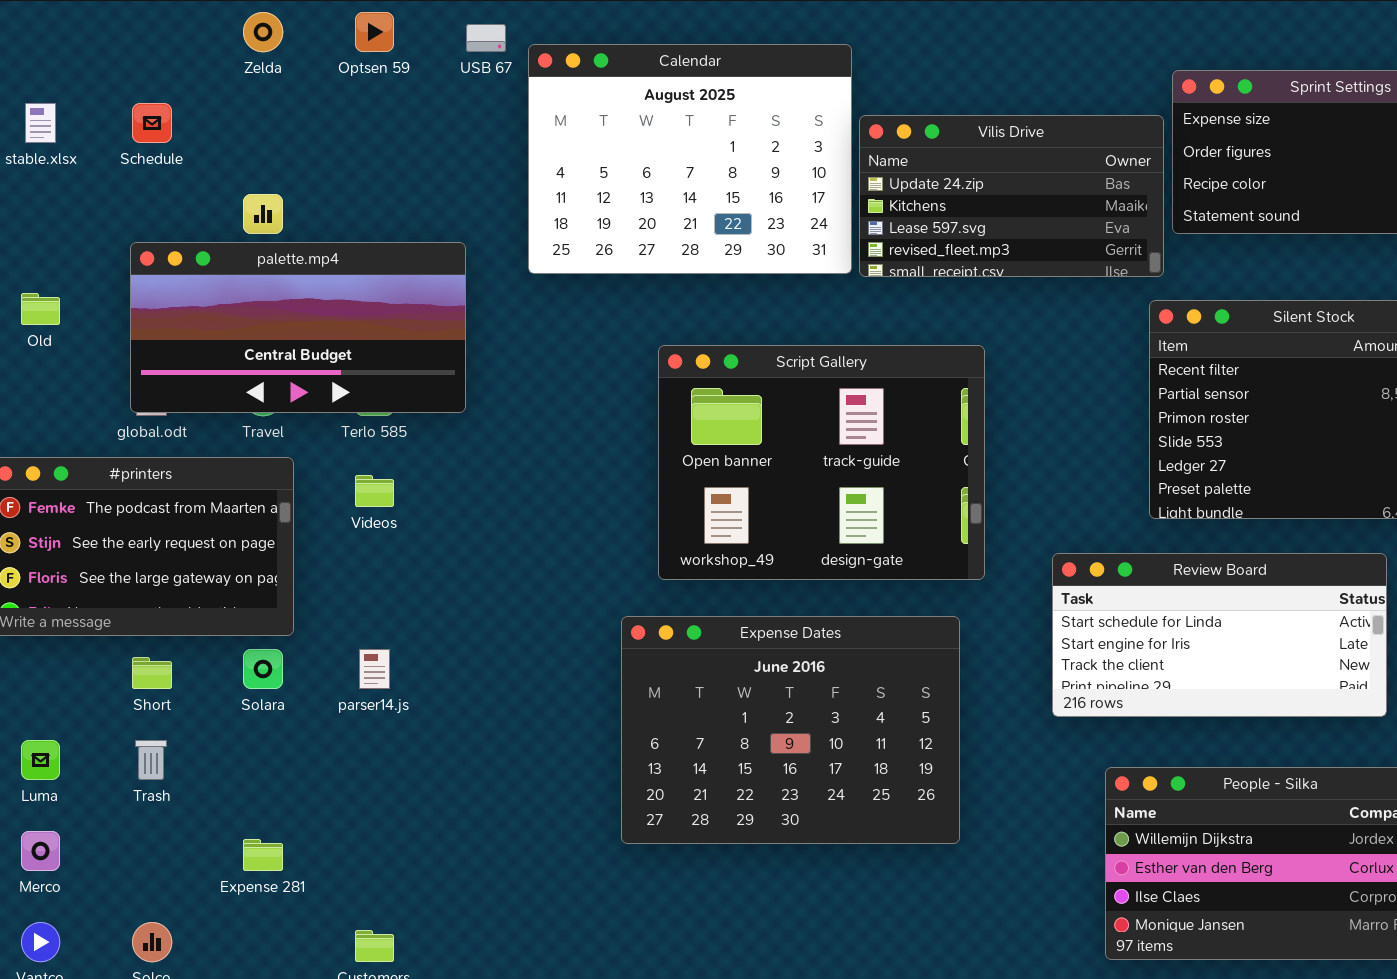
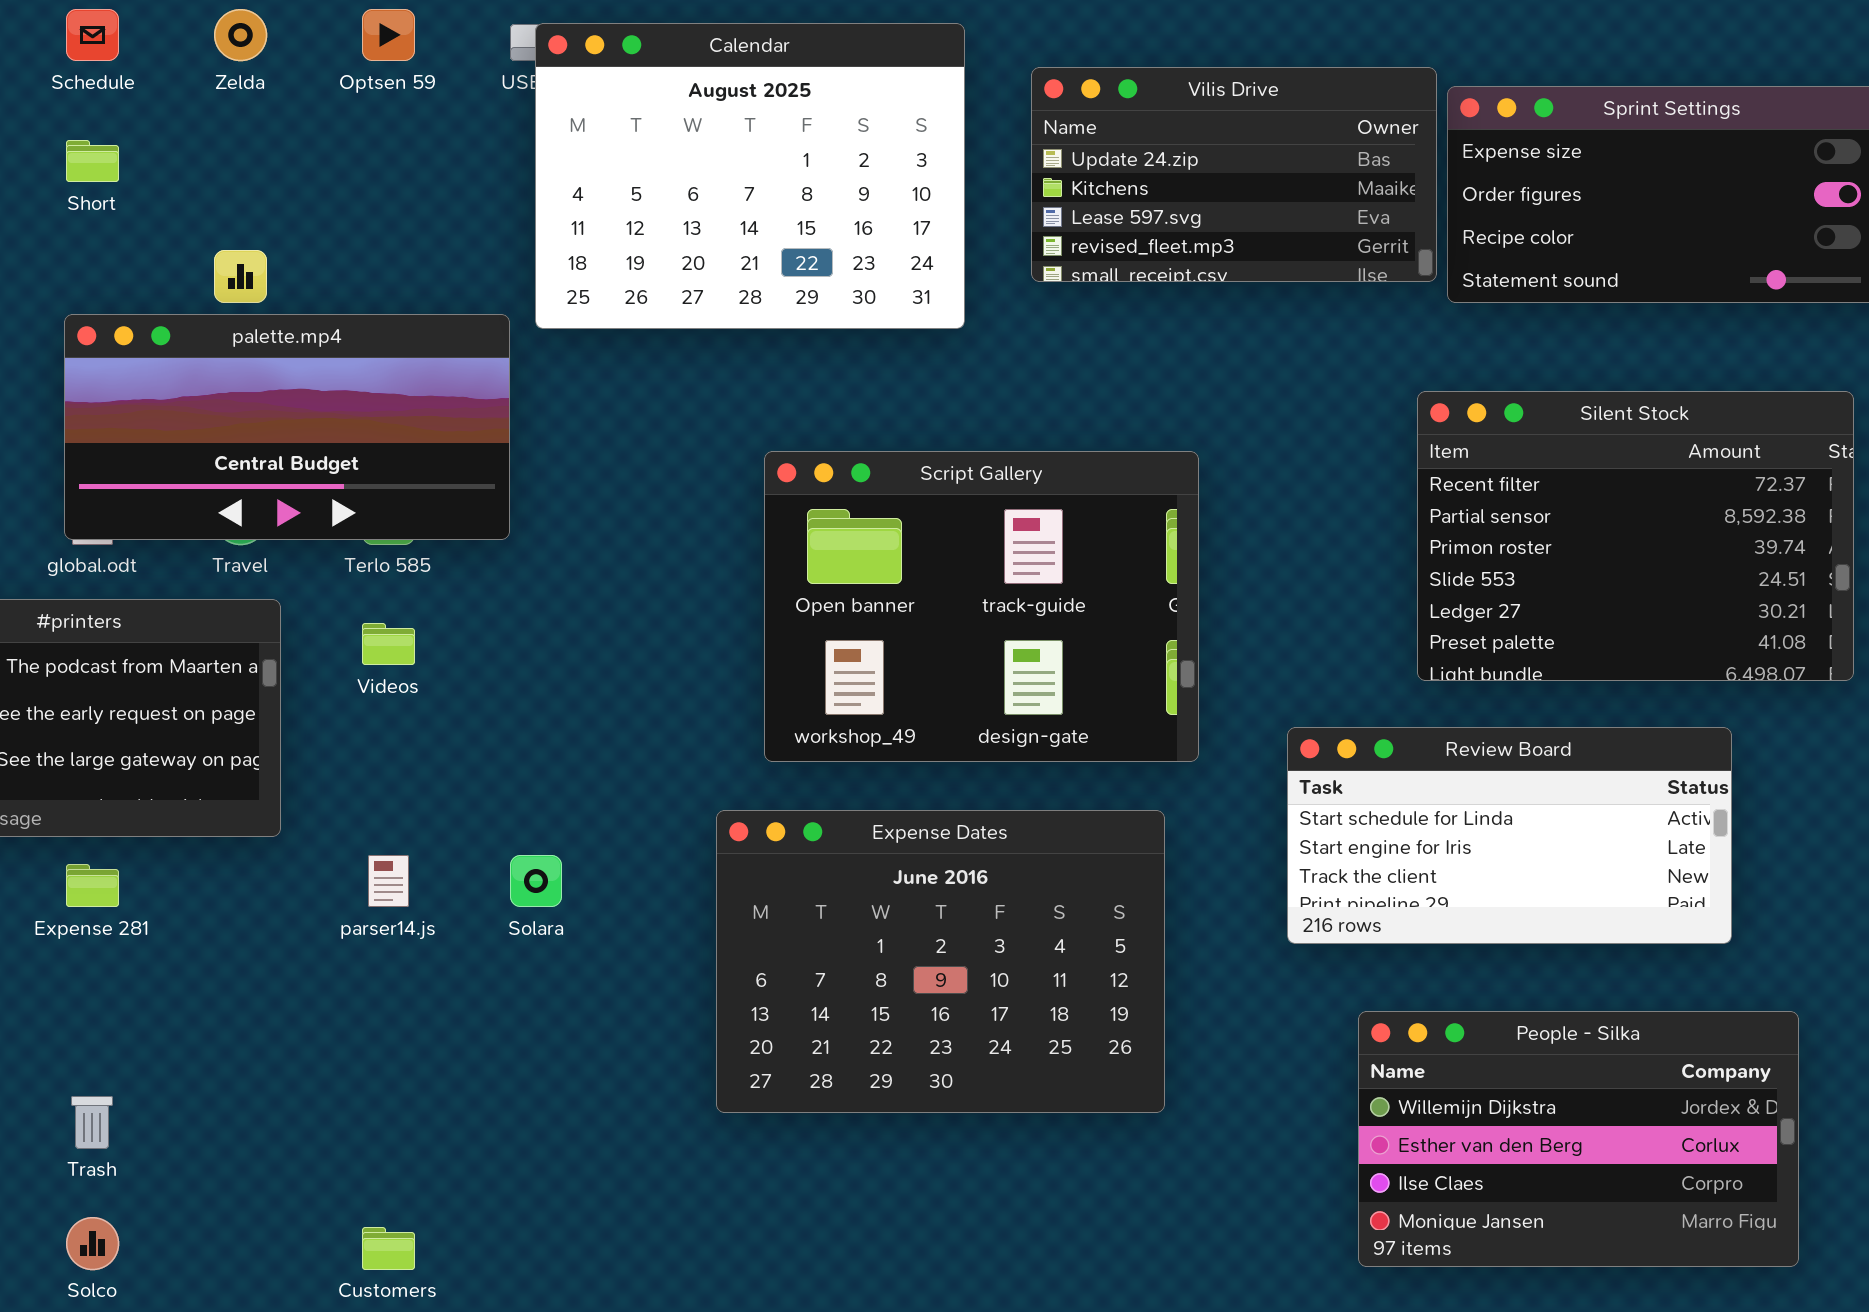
Calendar: [528,44,852,274] -> [535,23,965,329], moved
Schedule: [132,103,172,143] -> [66,9,119,61], moved
Vilis Drive: [859,115,1164,277] -> [1031,67,1437,282], moved
Solara: [243,649,283,689] -> [510,855,562,907], moved
Short: [132,657,172,689] -> [66,140,119,182], moved
Trash: [135,740,167,780] -> [71,1096,113,1149], moved
Expense 281: [243,839,283,871] -> [66,864,119,907], moved

